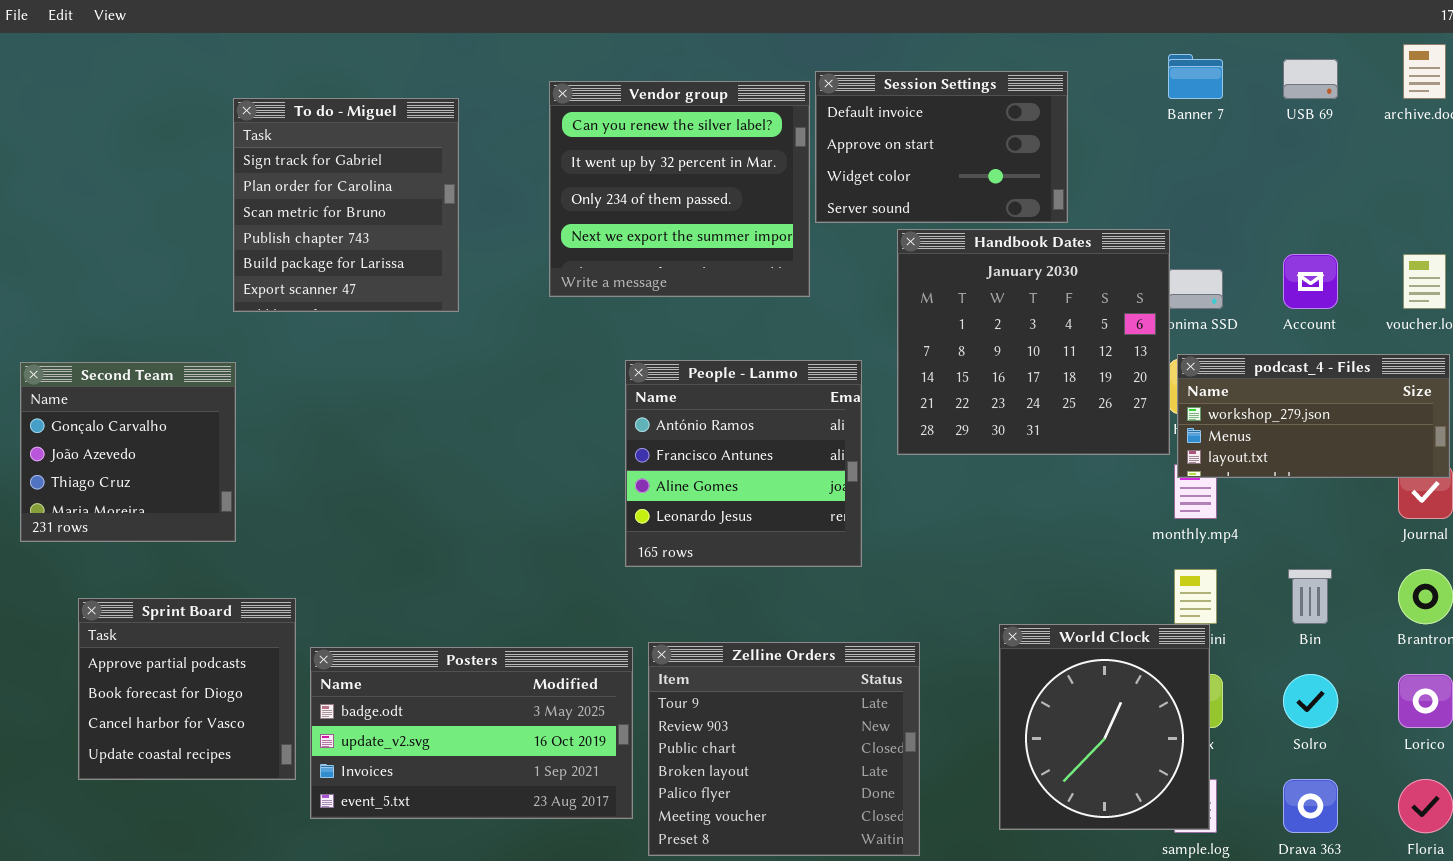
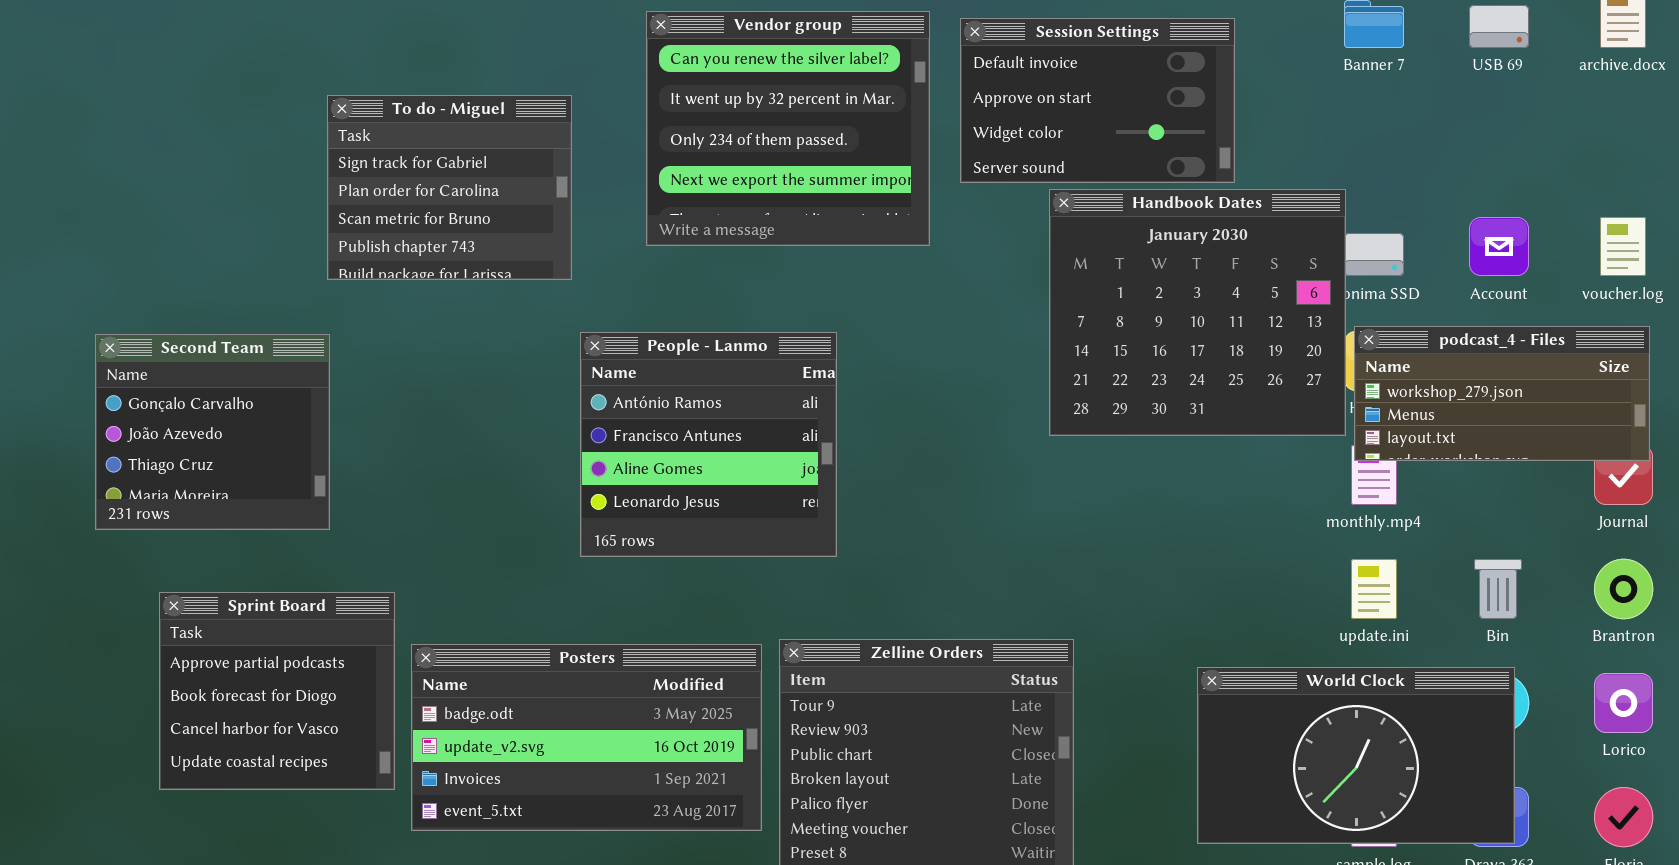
Vendor group: [549,81,810,297] -> [646,11,930,246], moved
To do - Miguel: [233,98,459,312] -> [327,95,572,280], resized
People - Lanmo: [625,360,862,567] -> [580,332,837,557], moved
World Clock: [999,624,1210,830] -> [1197,667,1515,844], moved, resized

